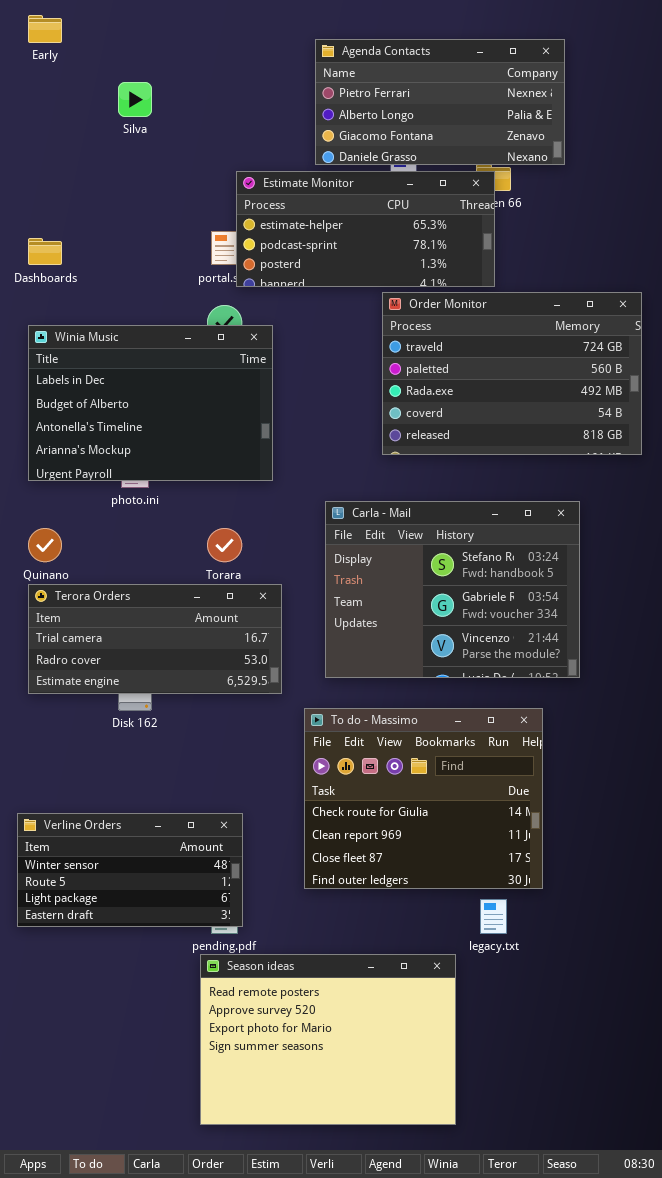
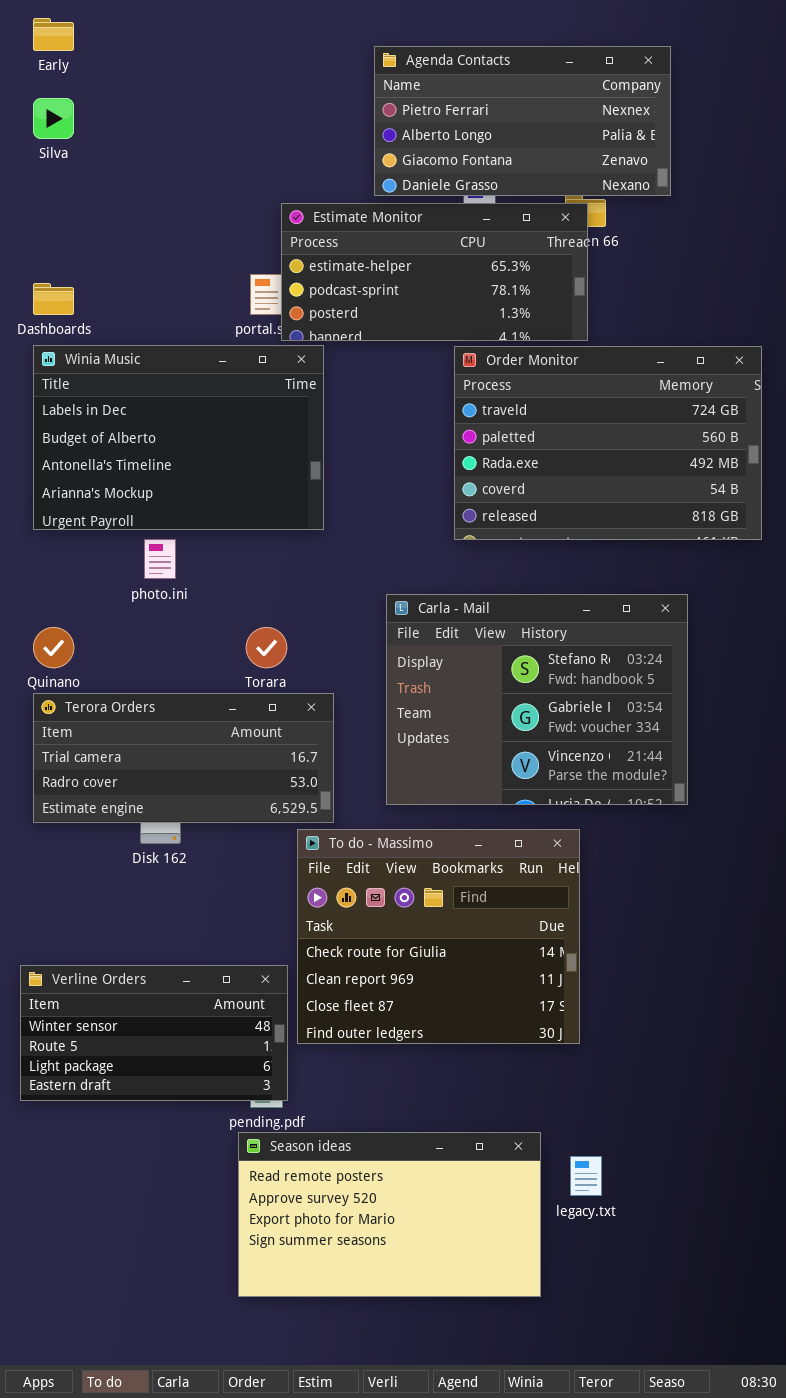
Silva: [118,82,152,117] -> [33,98,74,139], moved
Winia Music: [28,325,273,481] -> [33,345,324,530], moved
To do - Massimo: [304,708,543,889] -> [297,829,580,1044], moved
legacy.txt: [480,899,507,934] -> [570,1156,602,1196], moved
Season ideas: [200,954,456,1125] -> [238,1132,541,1297], resized

